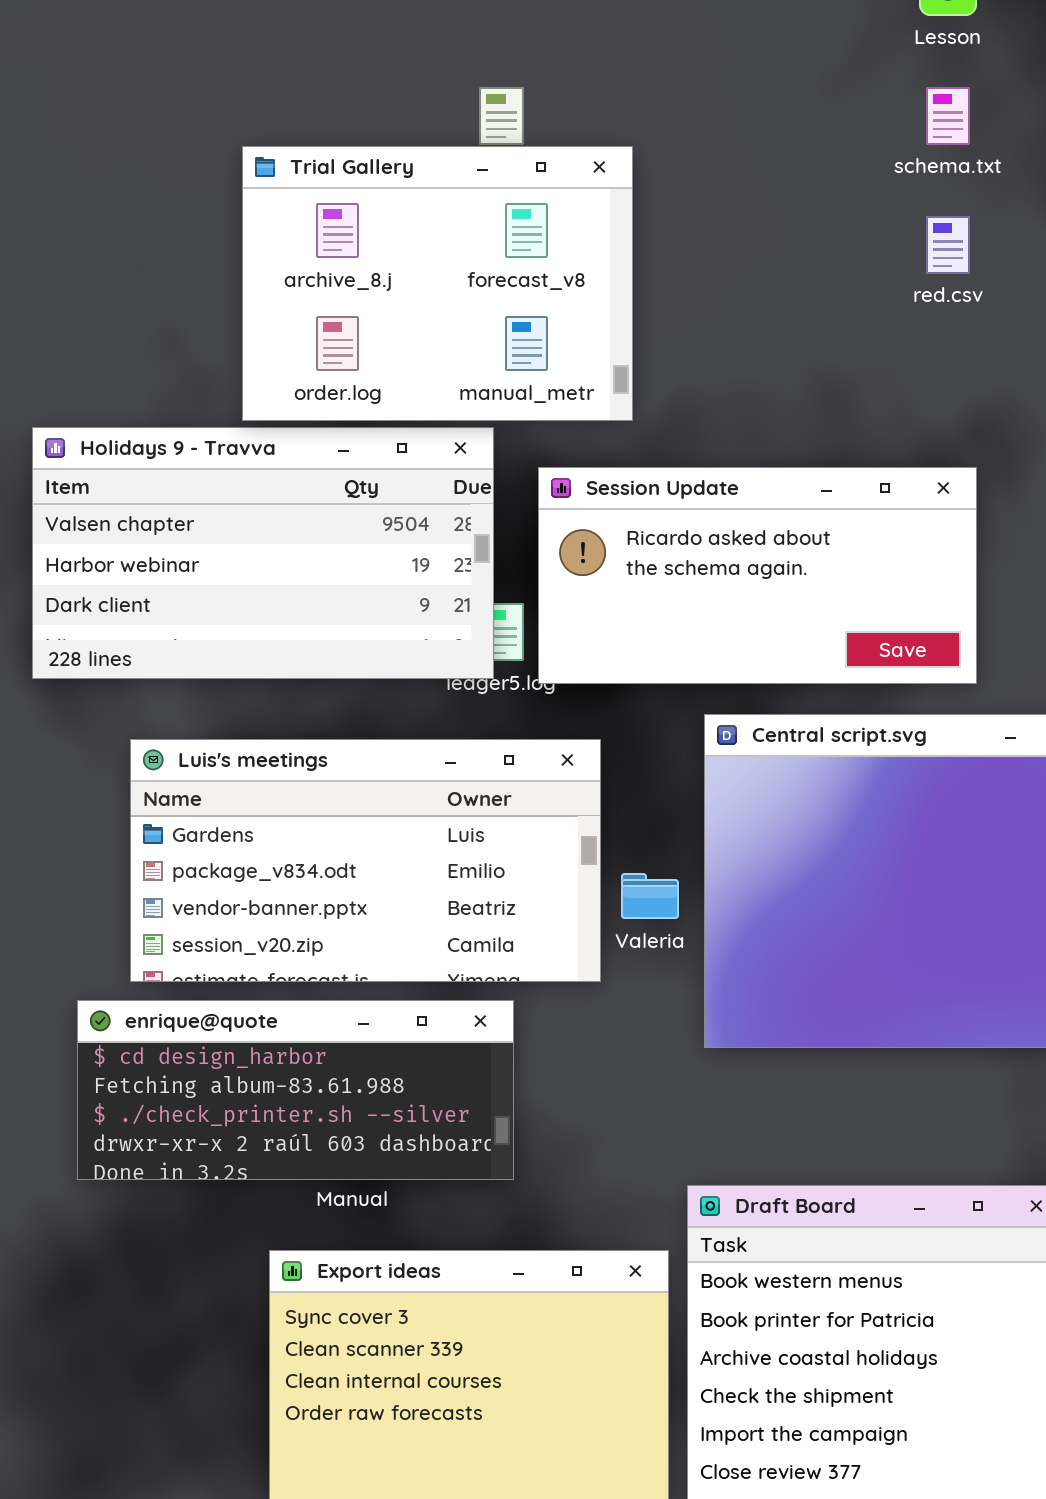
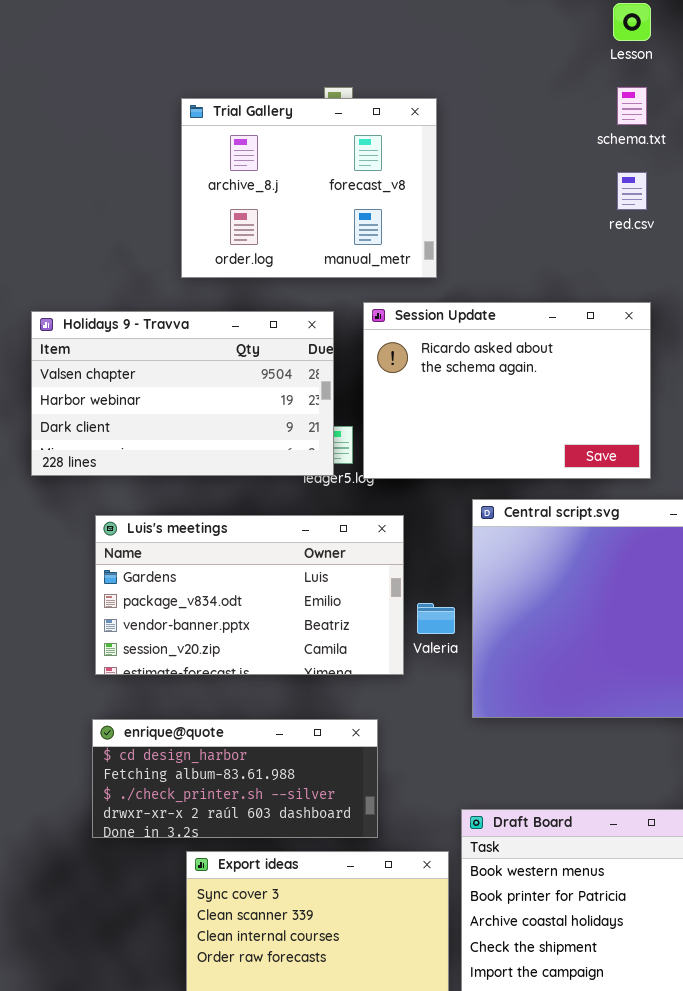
Trial Gallery: [242,146,633,421] -> [181,98,437,278], moved
Session Update: [538,467,977,684] -> [363,302,651,479], resized
enrique@quote: [77,1000,514,1180] -> [92,719,378,838], moved

